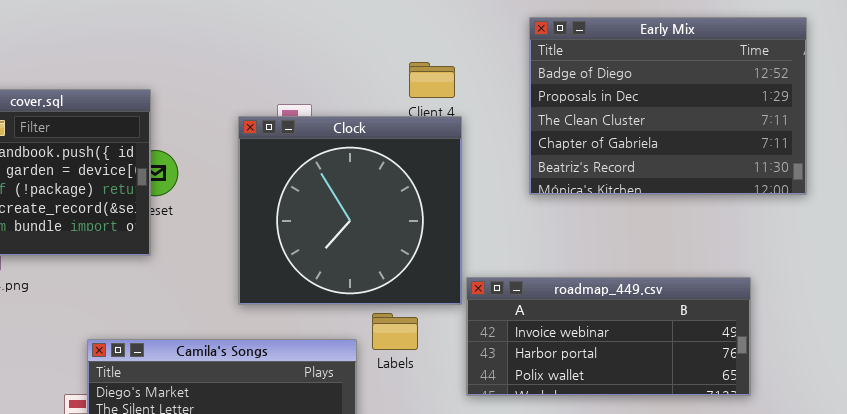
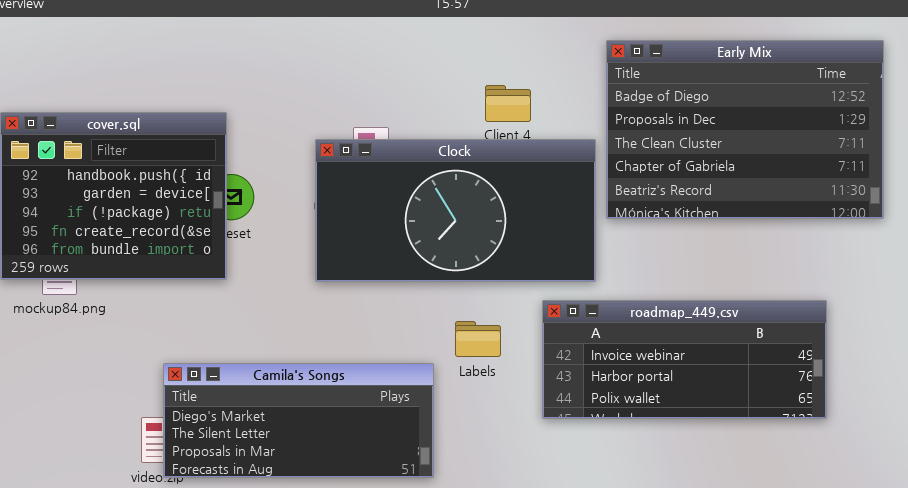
Clock: [238,116,462,305] -> [315,139,596,282], resized
Labels: [372,313,418,350] -> [455,321,501,357], moved

